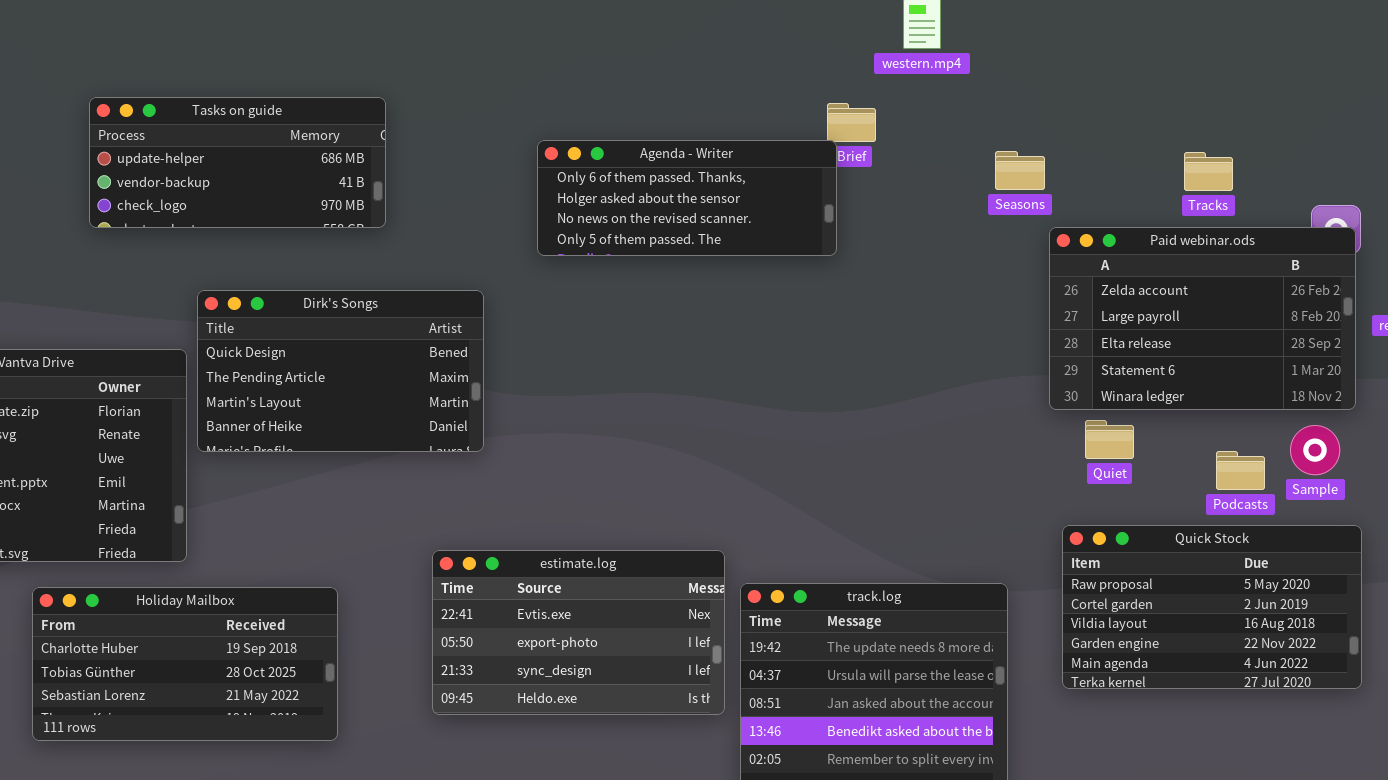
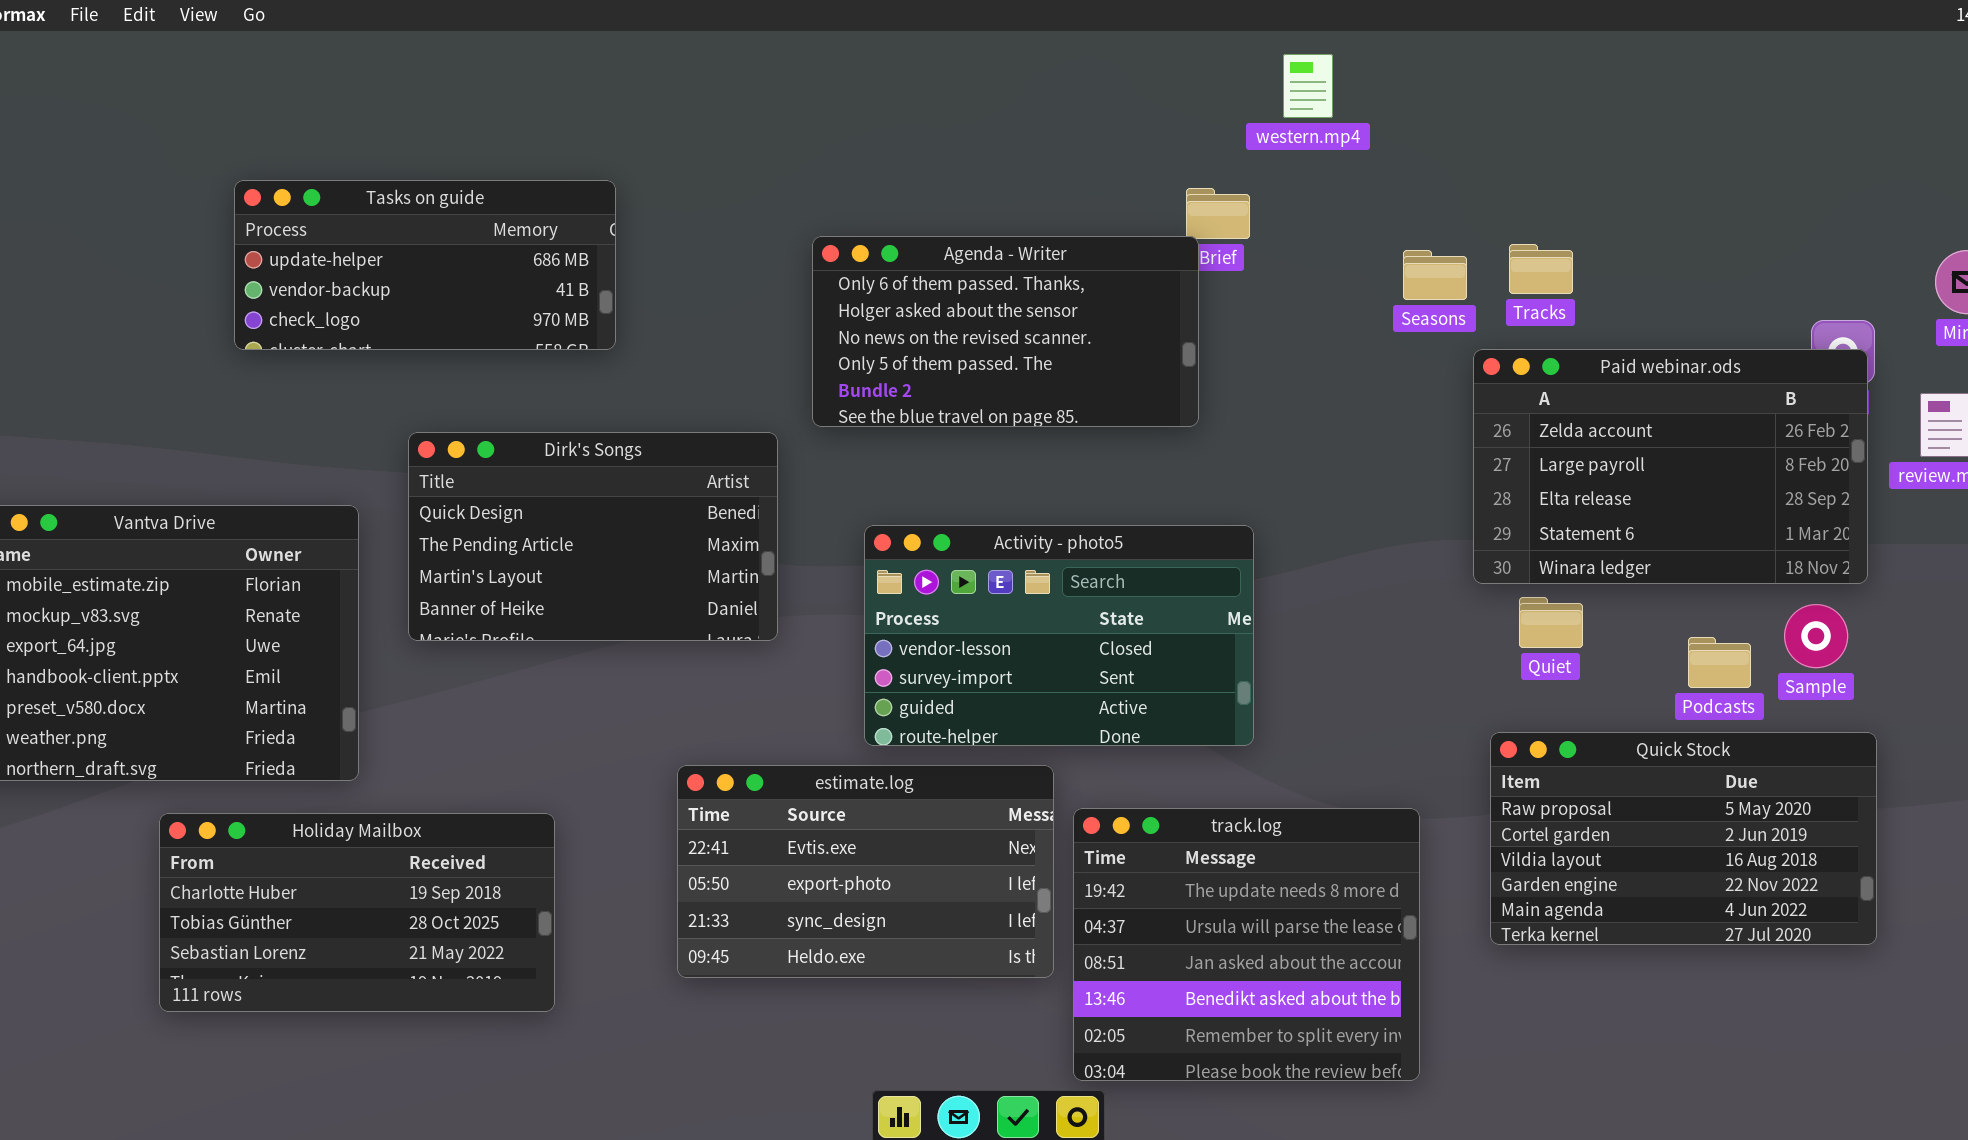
Agenda - Writer: [537,140,837,256] -> [812,236,1199,427], resized
Tracks: [1184,152,1233,191] -> [1509,244,1573,294], moved
Dirk's Songs: [197,290,484,452] -> [408,432,778,641], moved
Activity - photo5: none -> [864,525,1254,746], opened

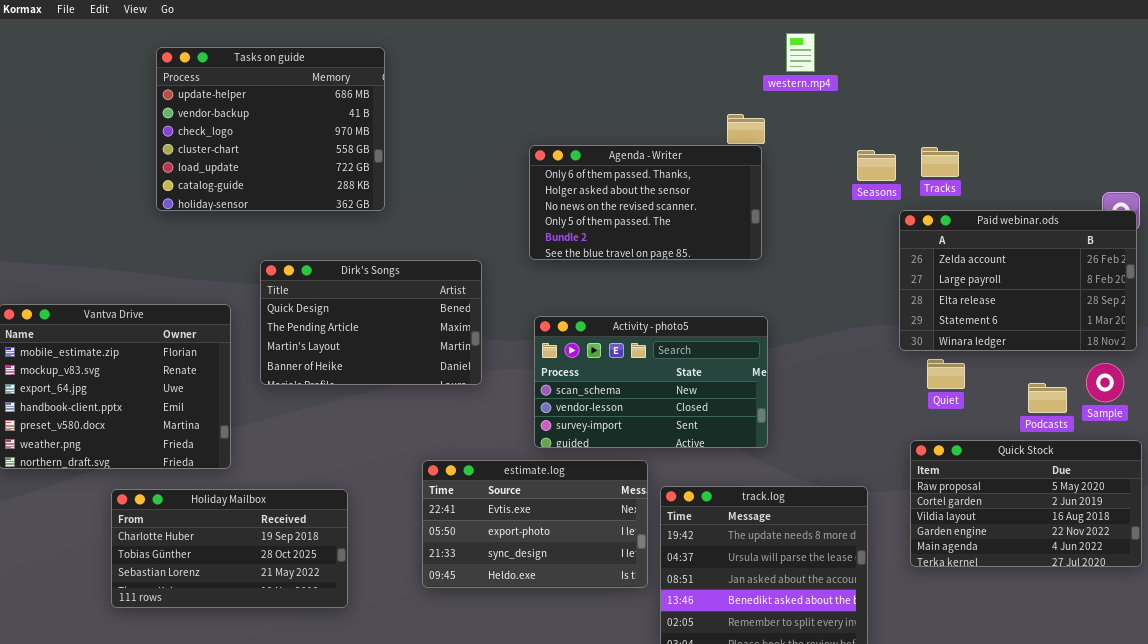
Tasks on guide: [234,180,616,350] -> [156,47,385,211], resized
Agenda - Writer: [812,236,1199,427] -> [529,145,762,260], moved
Activity - photo5: [864,525,1254,746] -> [534,316,768,448], scrolled up 1 row

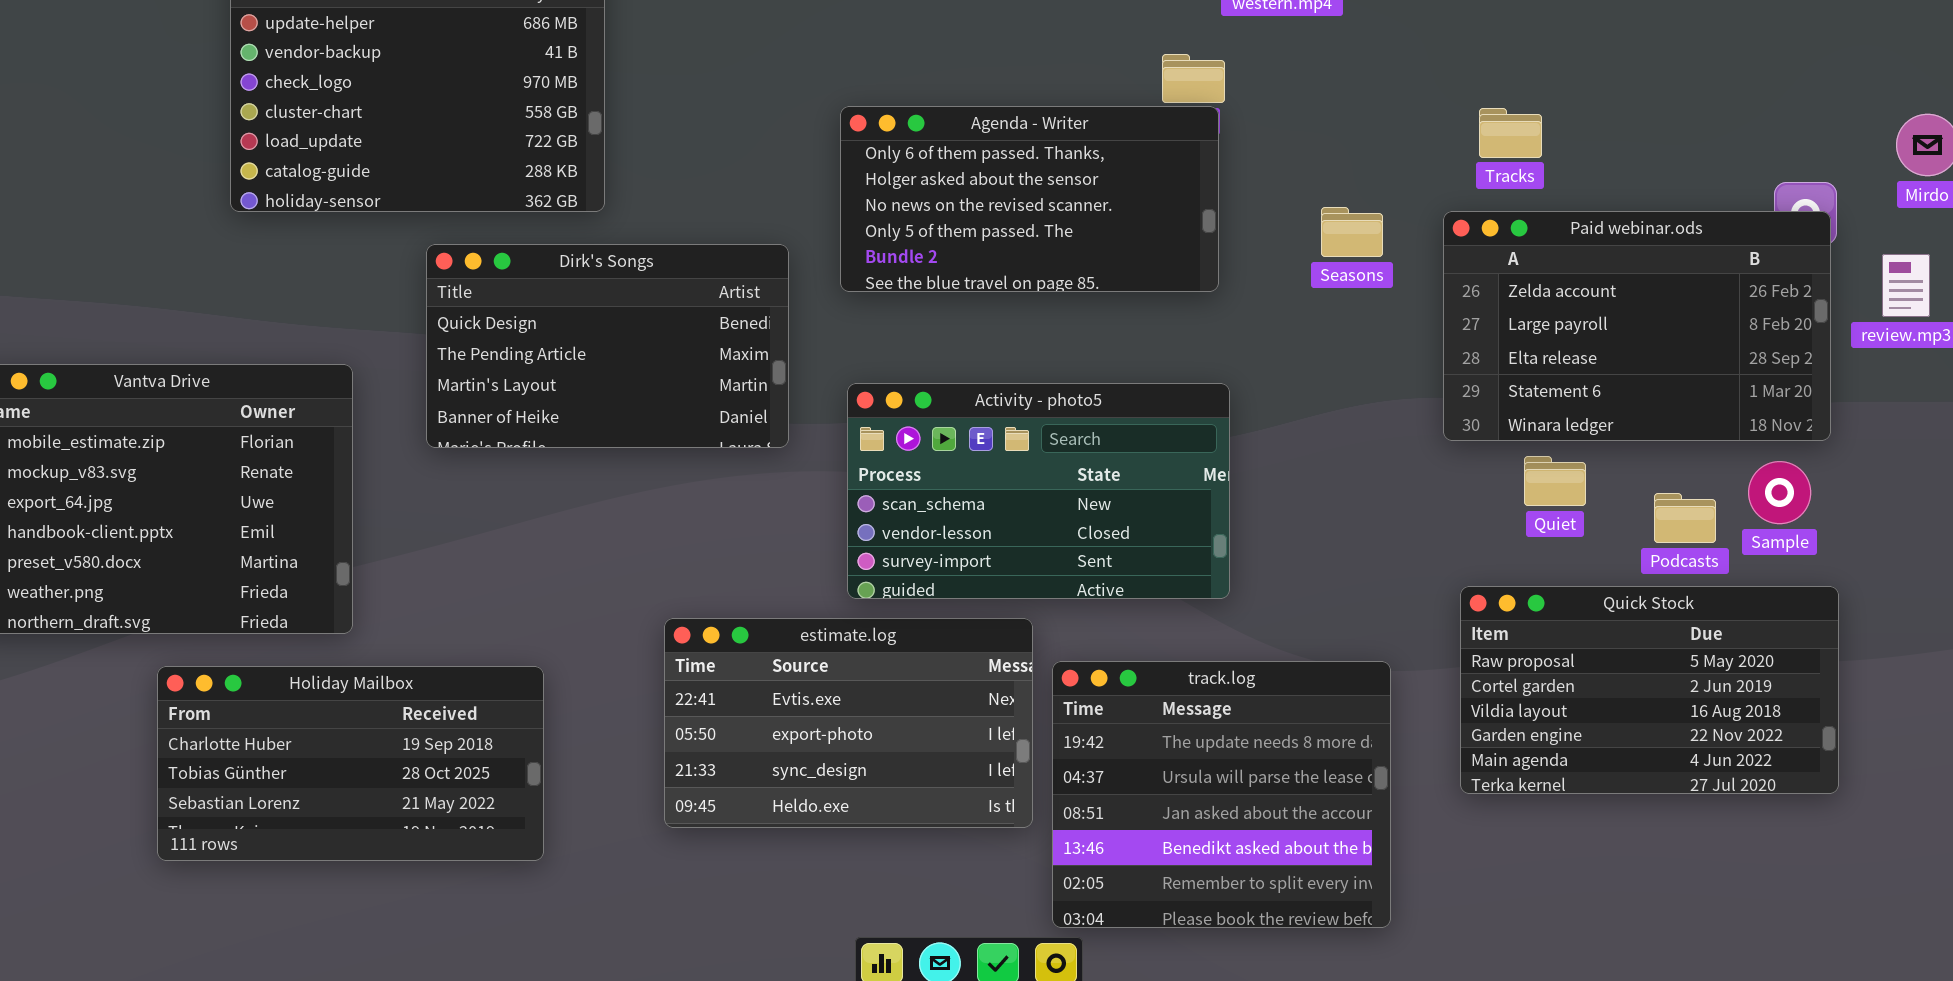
Seasons: [857,150,896,181] -> [1321,207,1383,257], moved
Dirk's Songs: [260,260,482,385] -> [426,244,789,448], moved
Quiet: [927,359,965,389] -> [1524,456,1586,506], moved

